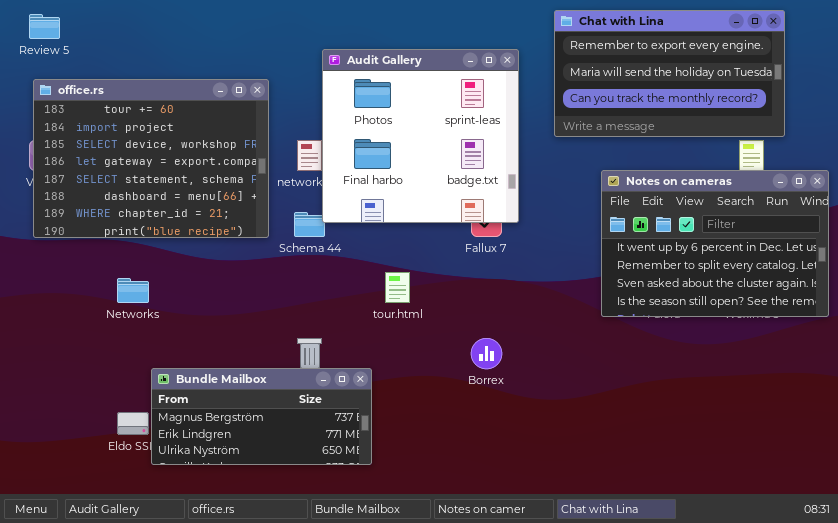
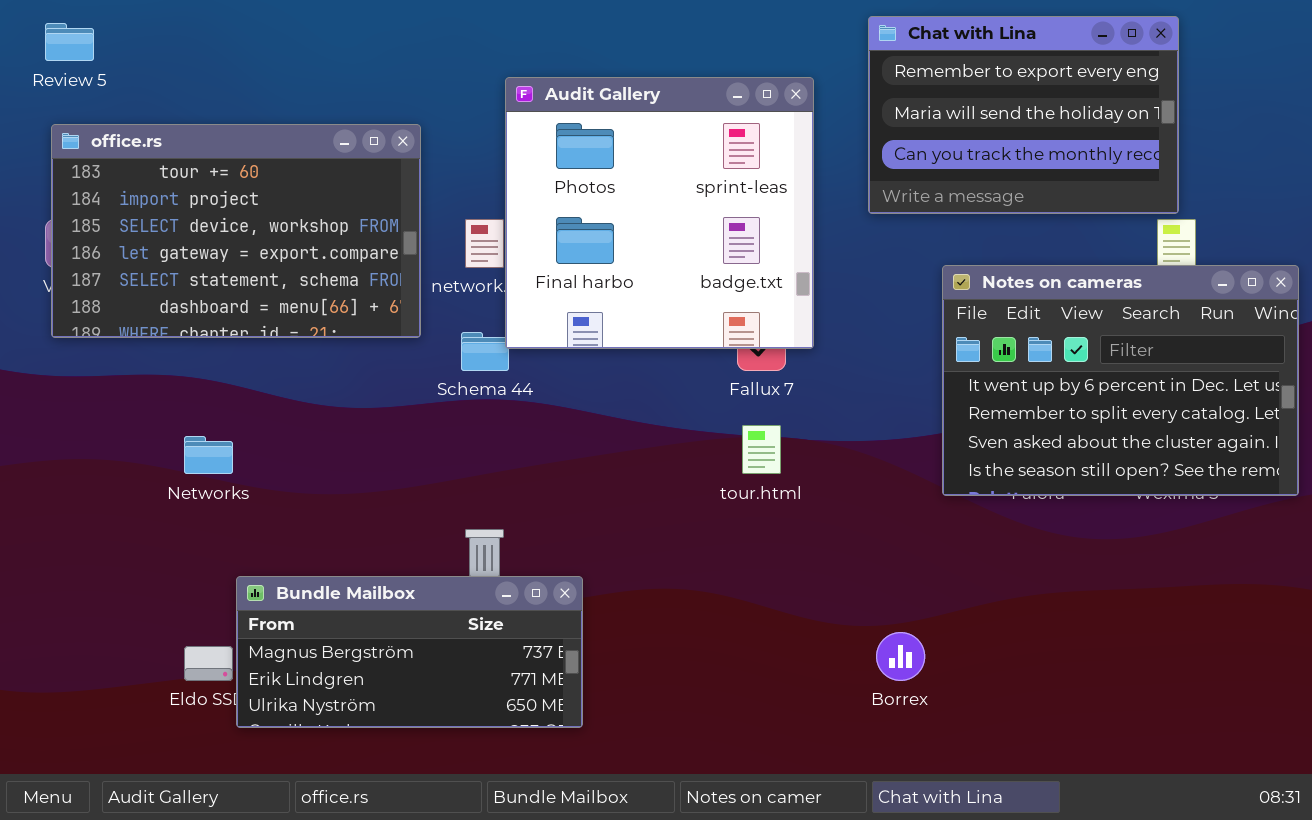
Chat with Lina: [554,10,785,137] -> [868,16,1179,214], resized
office.rs: [33,79,269,238] -> [51,124,421,338], resized
tour.html: [385,272,410,303] -> [742,425,781,474], moved
Borrex: [471,338,502,369] -> [876,632,925,681], moved

